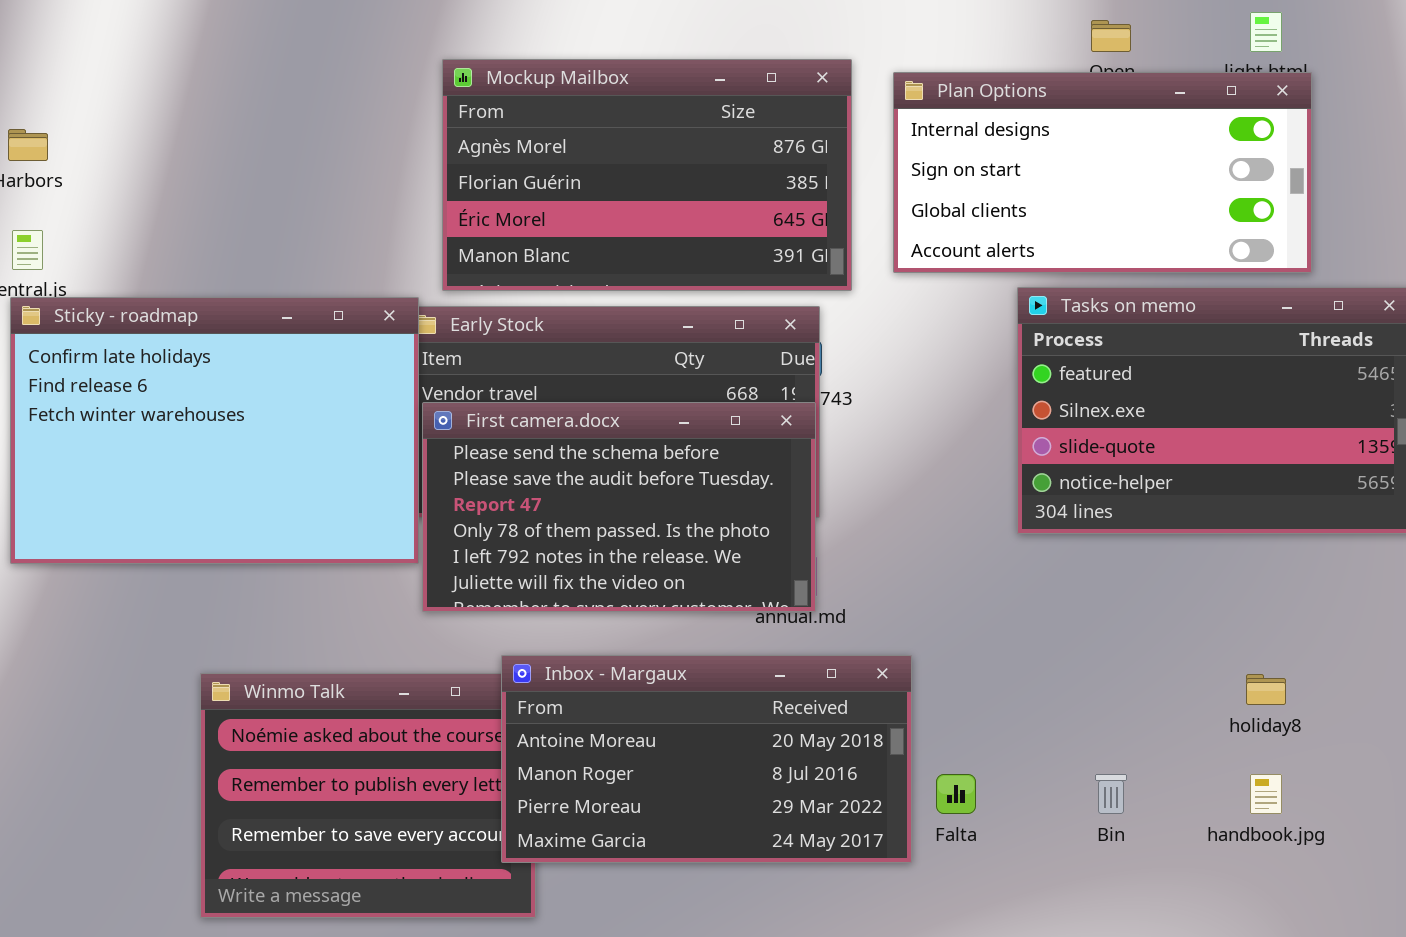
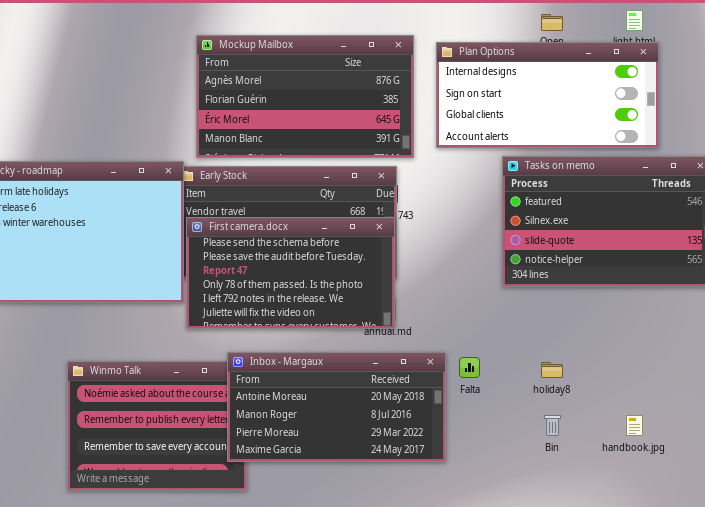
holiday8: [1246,674,1286,705] -> [541,362,563,378], moved
Falta: [936,774,976,814] -> [459,357,480,378], moved

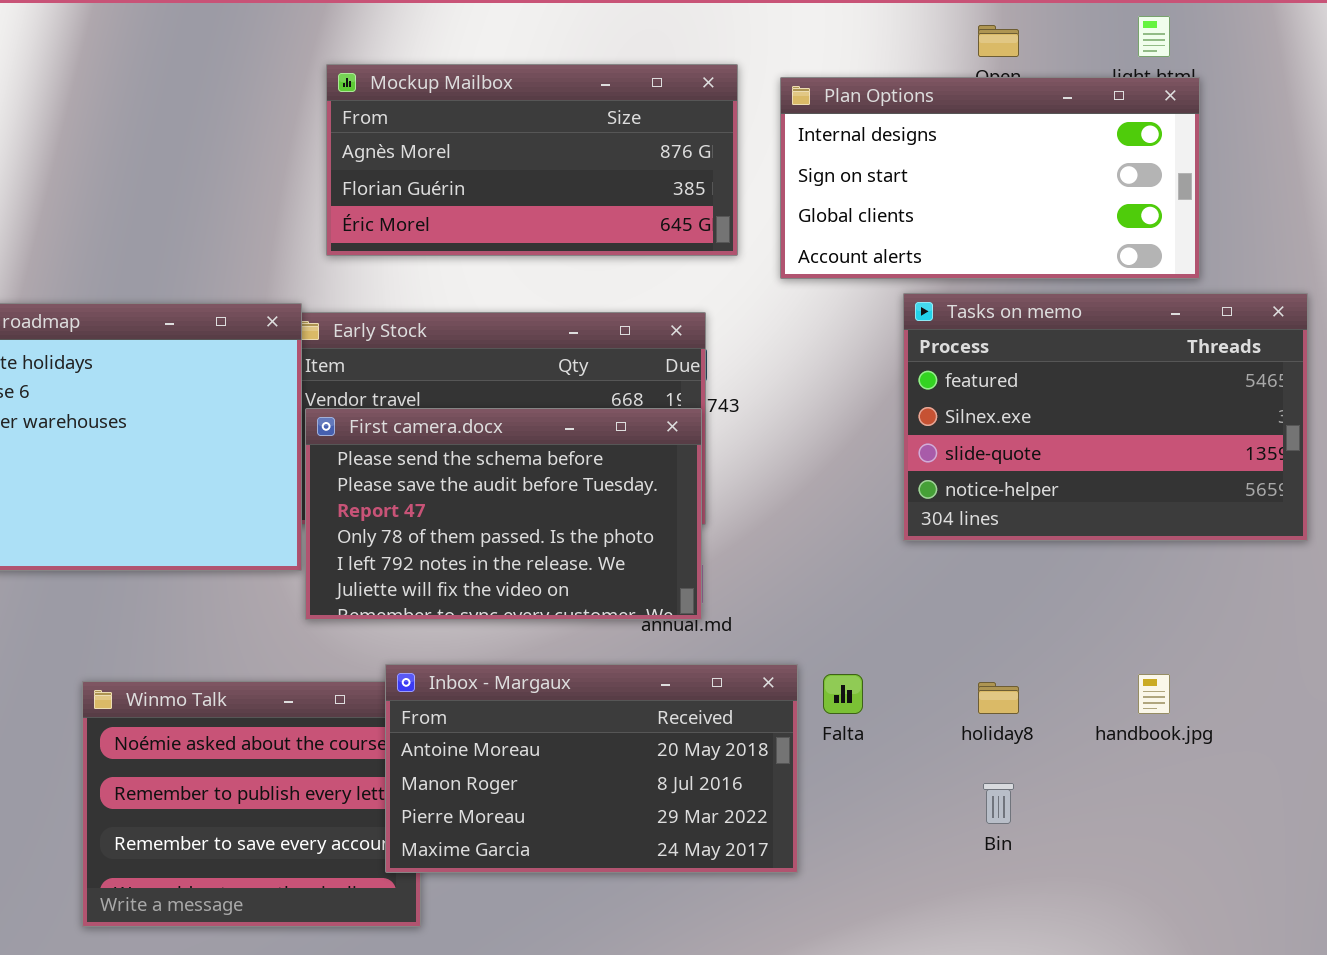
Mockup Mailbox: [196,35,414,158] -> [326,64,738,256], resized
handbook.jpg: [626,415,643,436] -> [1138,674,1170,714], moved

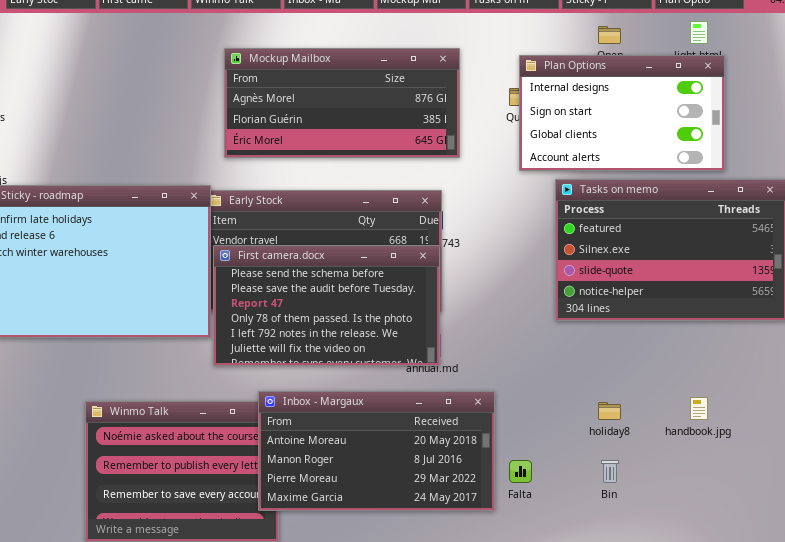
Plan Options: [780,77,1200,279] -> [519,55,725,171], resized
Falta: [823,674,863,714] -> [509,460,532,483], moved

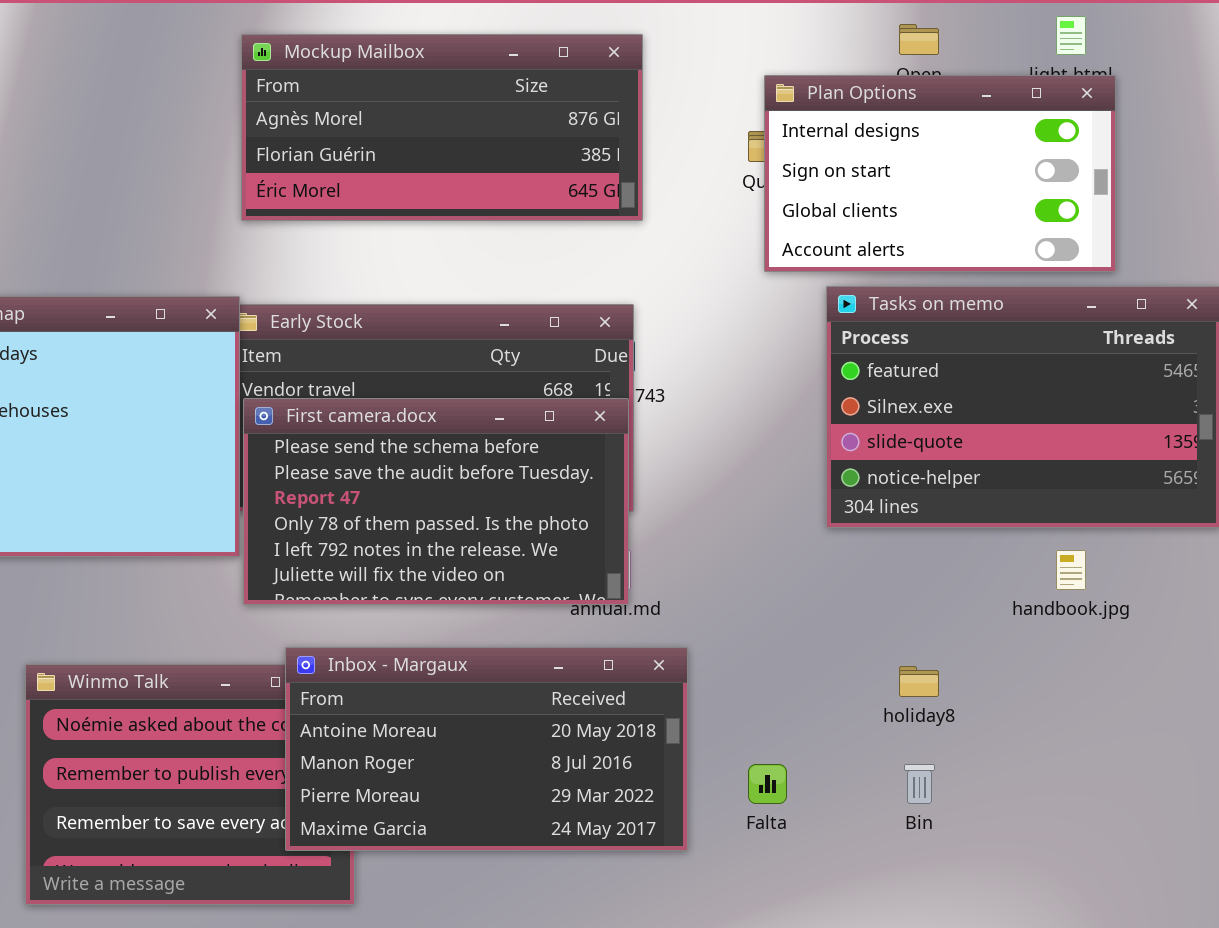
Mockup Mailbox: [224,48,460,158] -> [241,34,643,221], moved
Inbox - Margaux: [258,391,495,511] -> [285,647,688,851], moved
handbook.jpg: [690,397,708,420] -> [1056,550,1086,590], moved

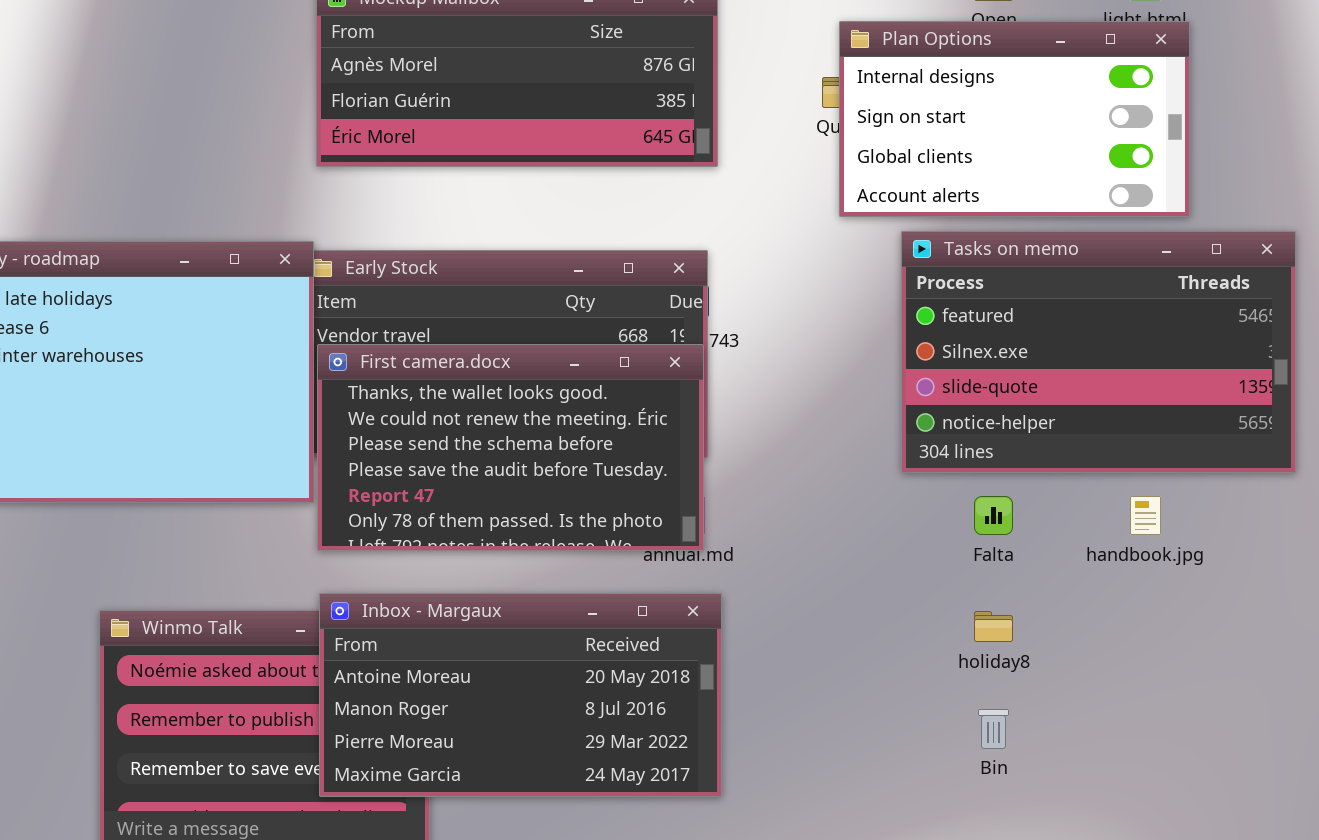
First camera.docx: [243,398,629,605] -> [317,344,704,551], scrolled up 2 rows
Inbox - Margaux: [285,647,688,851] -> [319,593,722,797], moved
Falta: [748,764,787,804] -> [974,496,1013,535], moved

